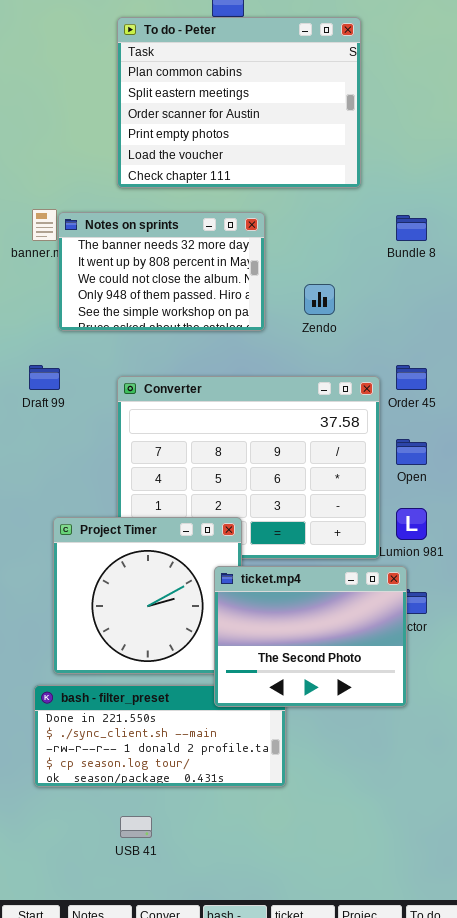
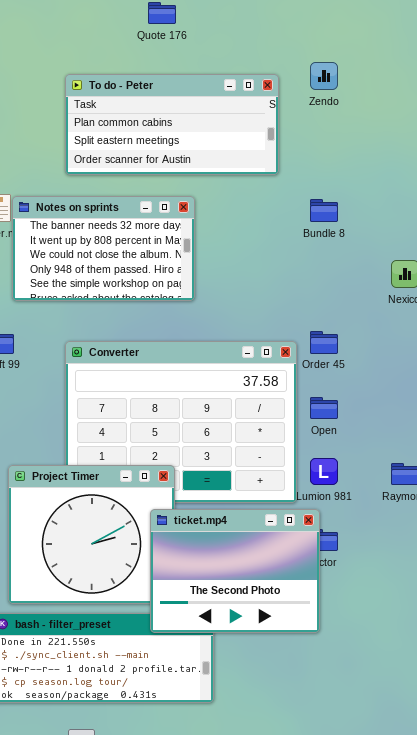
To do - Peter: [117,17,361,188] -> [65,74,279,175], resized
Zendo: [304,284,335,315] -> [310,62,338,90], moved

